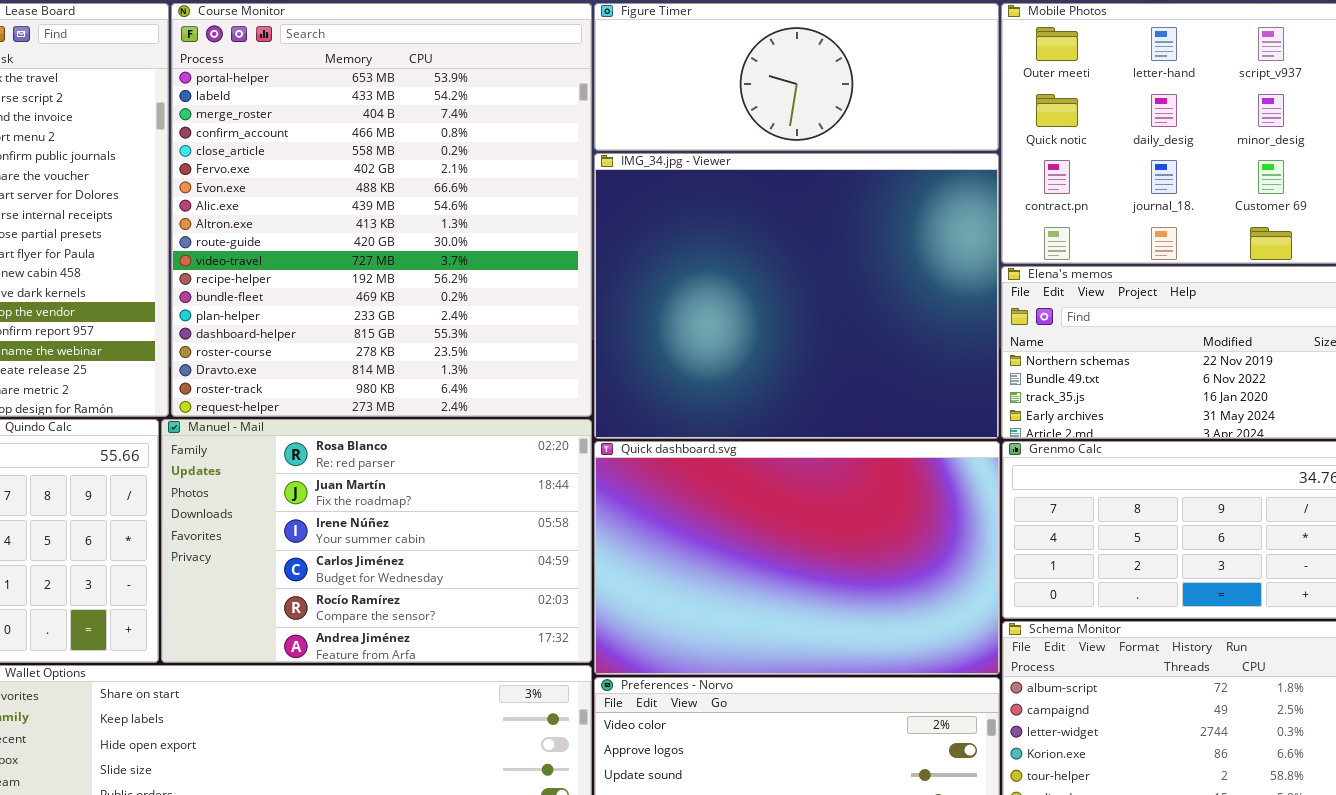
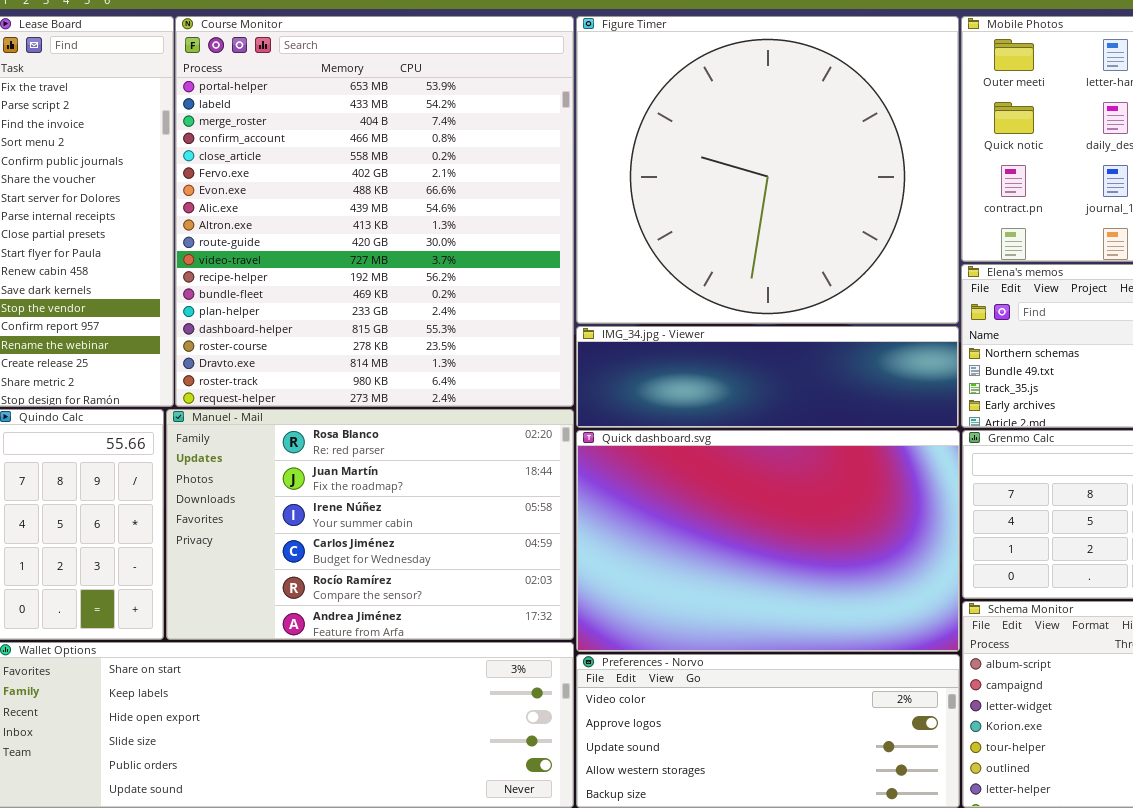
Figure Timer: [594,3,999,151] -> [576,16,959,324], resized
IMG_34.jpg - Viewer: [594,153,999,439] -> [576,326,959,428], resized

